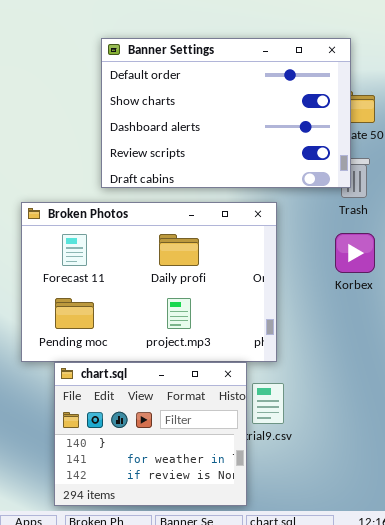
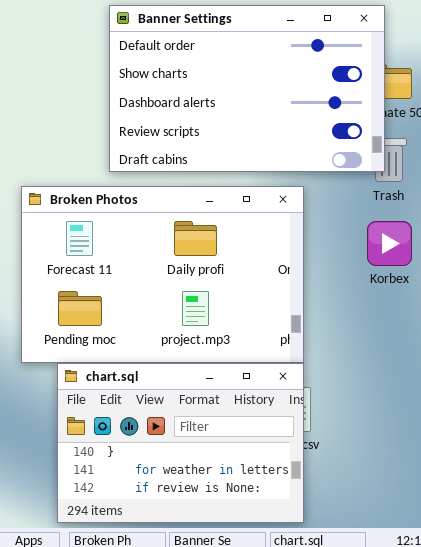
chart.sql: [54,362,247,506] -> [57,363,304,523], resized

